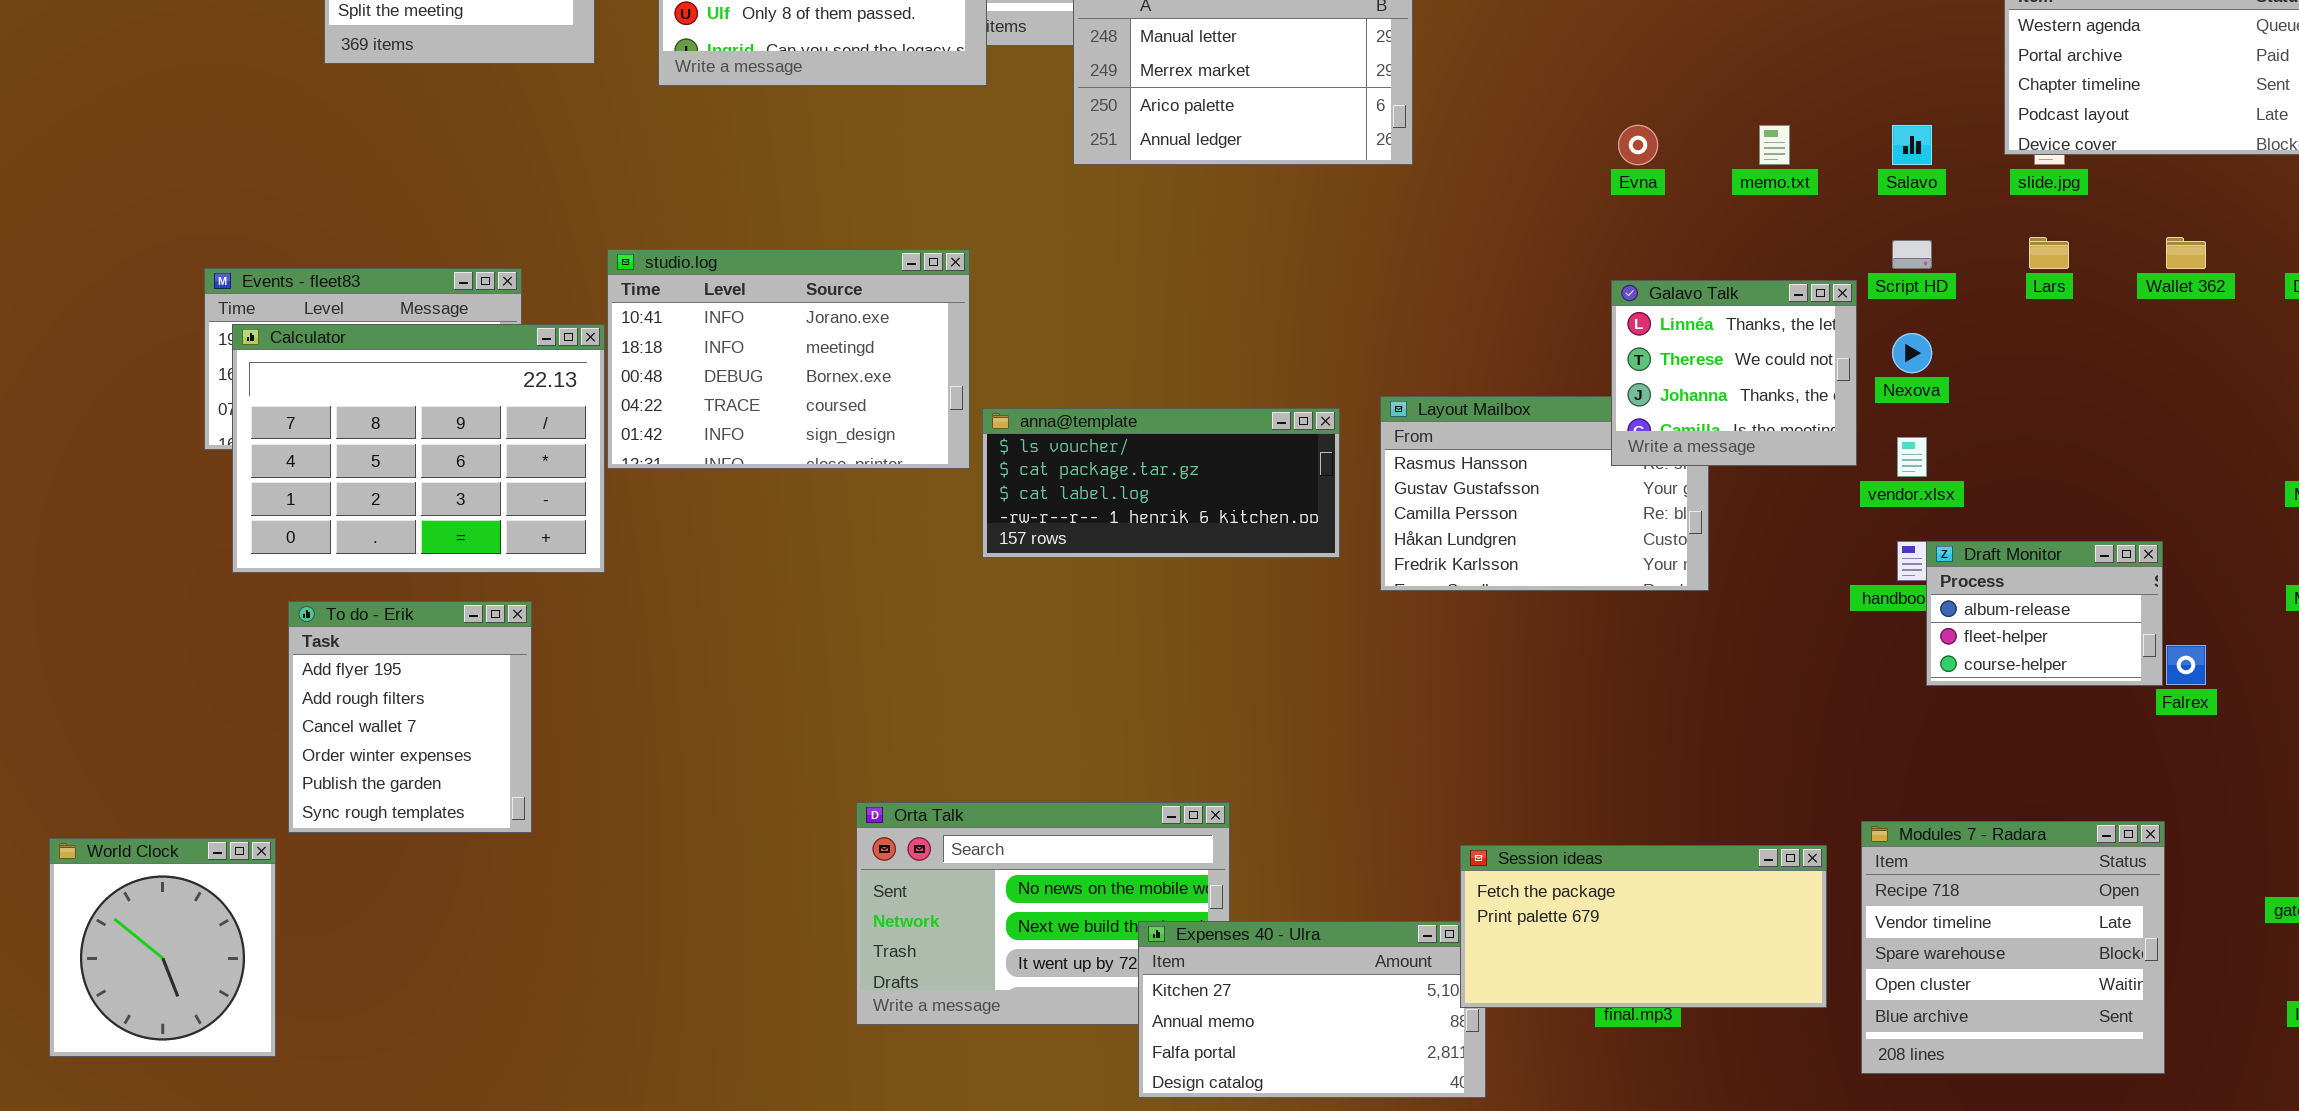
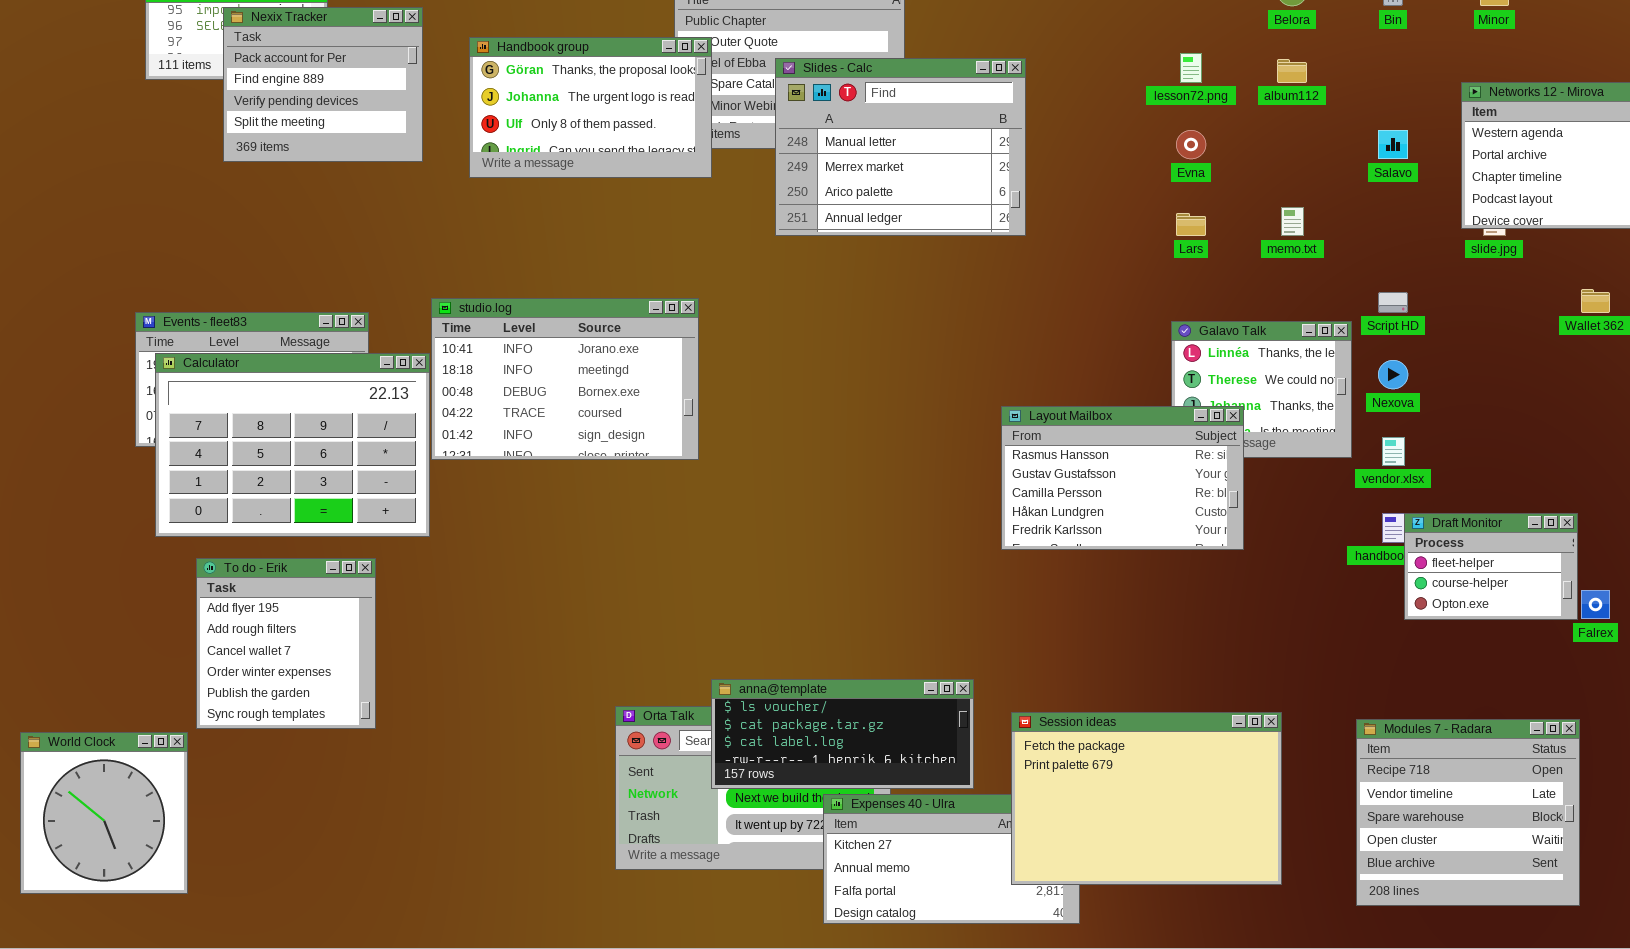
Evna: [1618,125,1658,165] -> [1176,130,1206,159], moved
Salavo: [1892,125,1932,165] -> [1378,130,1408,159], moved
Lars: [2029,237,2069,269] -> [1176,213,1206,236], moved
Layout Mailbox: [1380,396,1709,591] -> [1001,406,1244,550], raised
anna@template: [982,408,1340,558] -> [711,679,974,789], moved
Draft Monitor: [1926,541,2163,686] -> [1404,513,1578,620], scrolled down 1 row
Session ideas: [1460,845,1827,1008] -> [1011,712,1282,885], moved, resized

